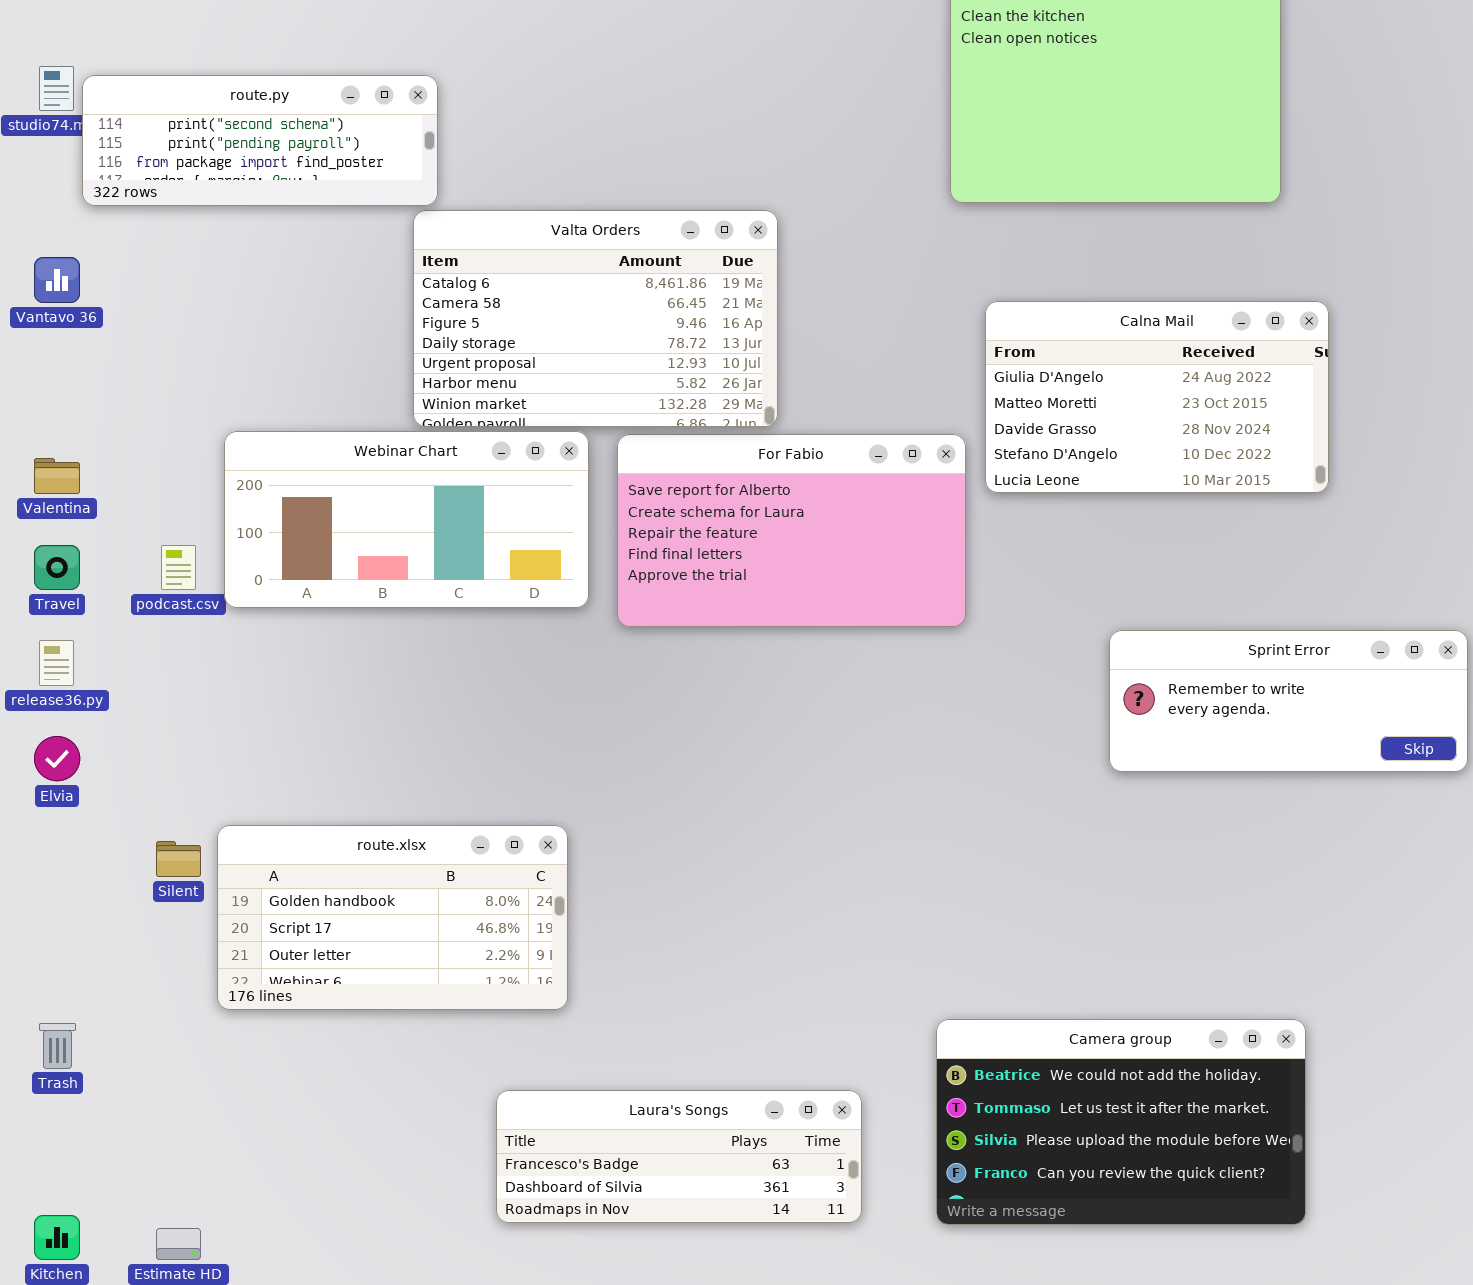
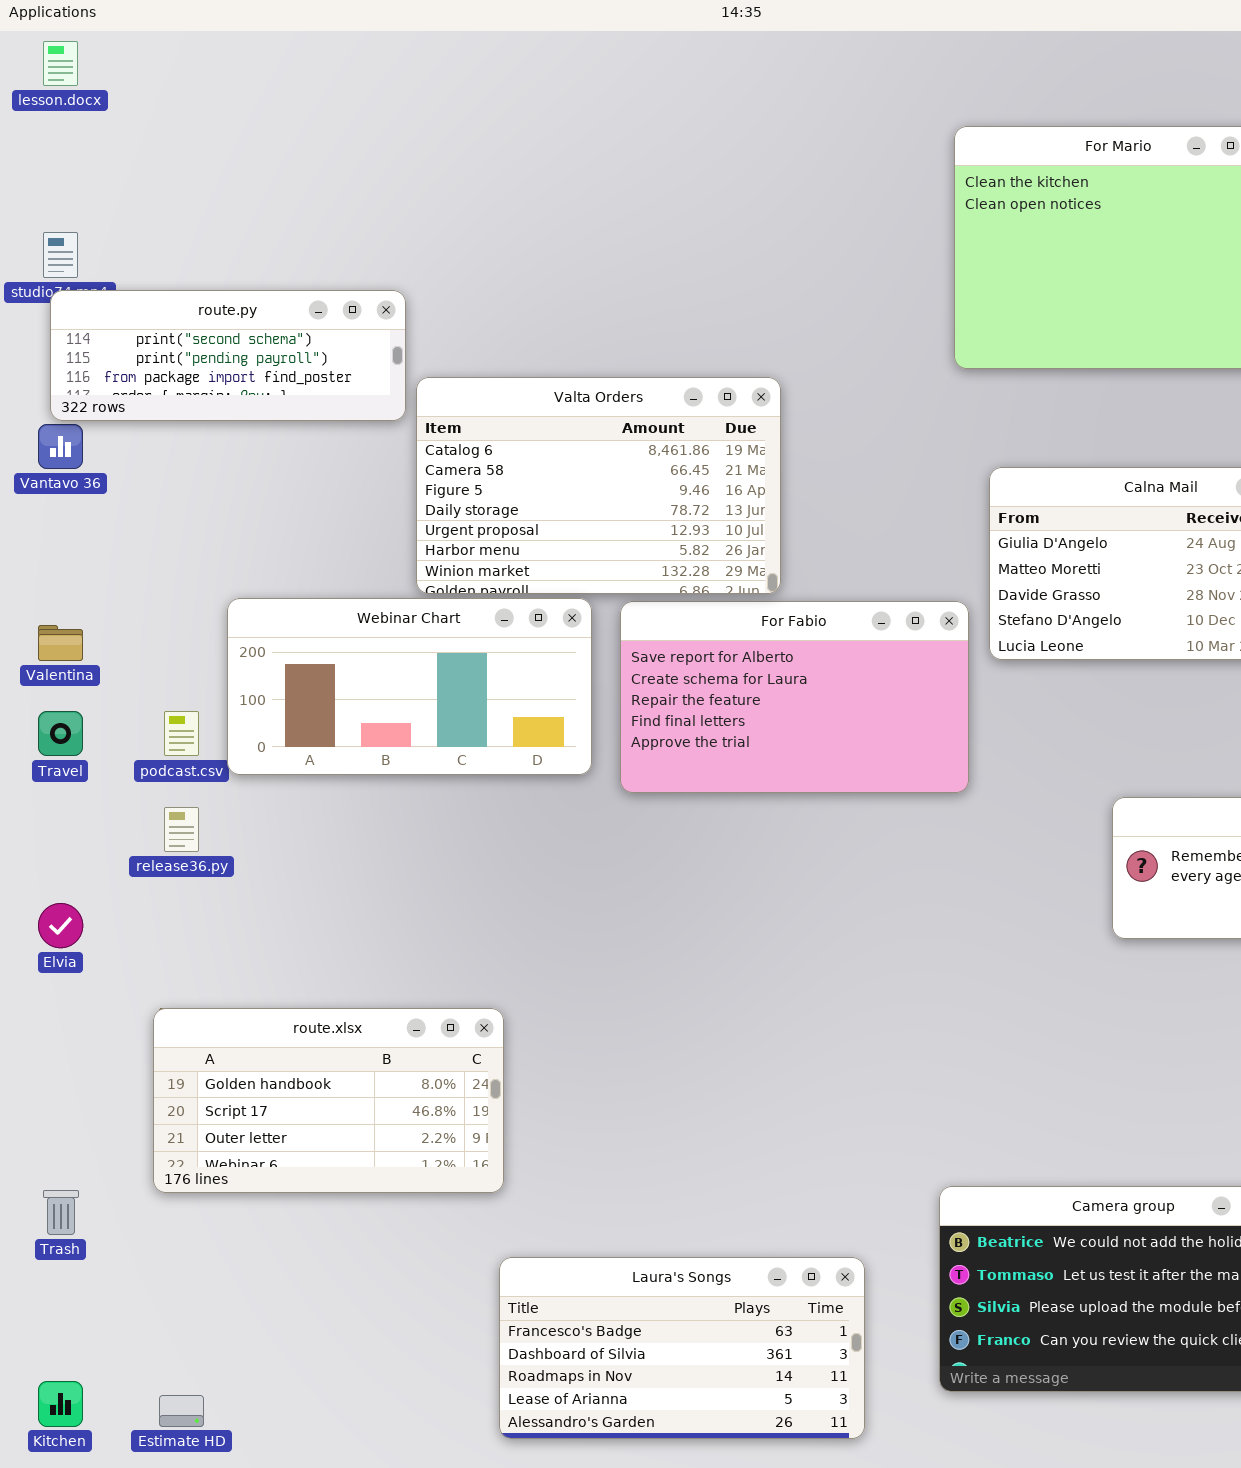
route.py: [82,75,438,206] -> [50,290,406,421], moved
release36.py: [39,640,74,686] -> [164,807,199,852], moved
route.xlsx: [217,825,568,1010] -> [153,1008,504,1193], moved
Laura's Songs: [496,1090,862,1223] -> [499,1257,865,1439], resized

